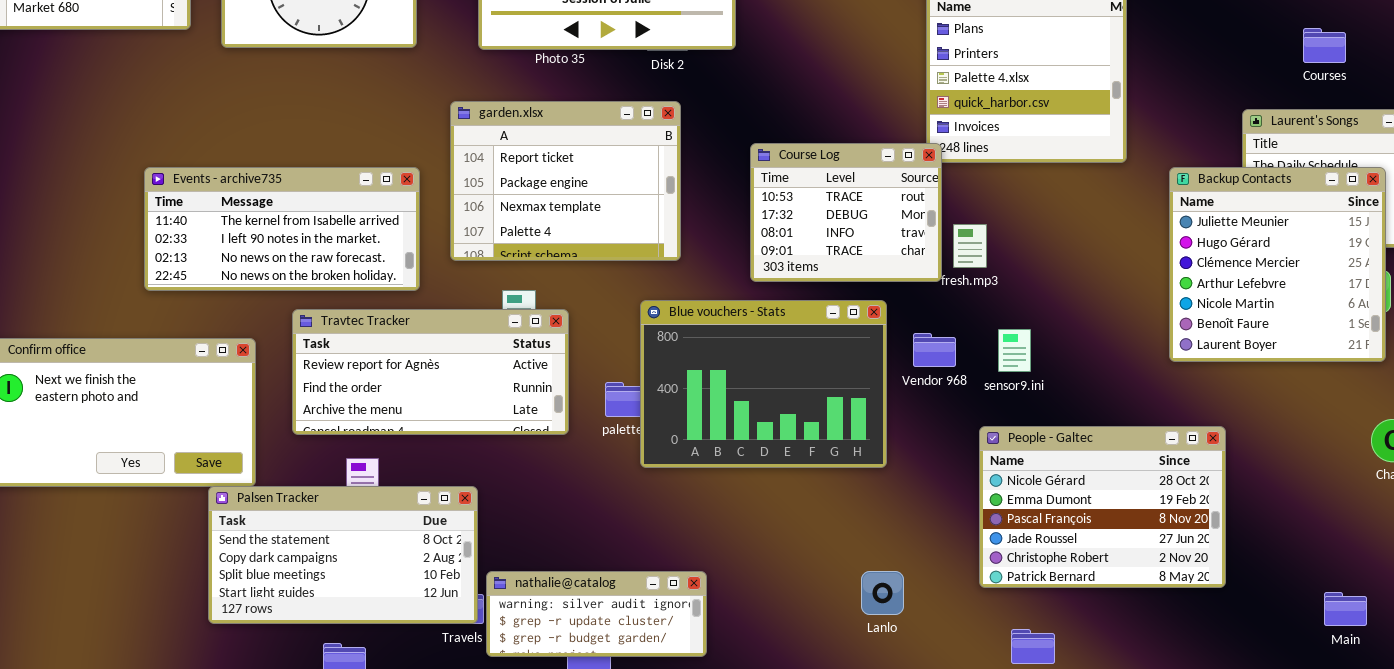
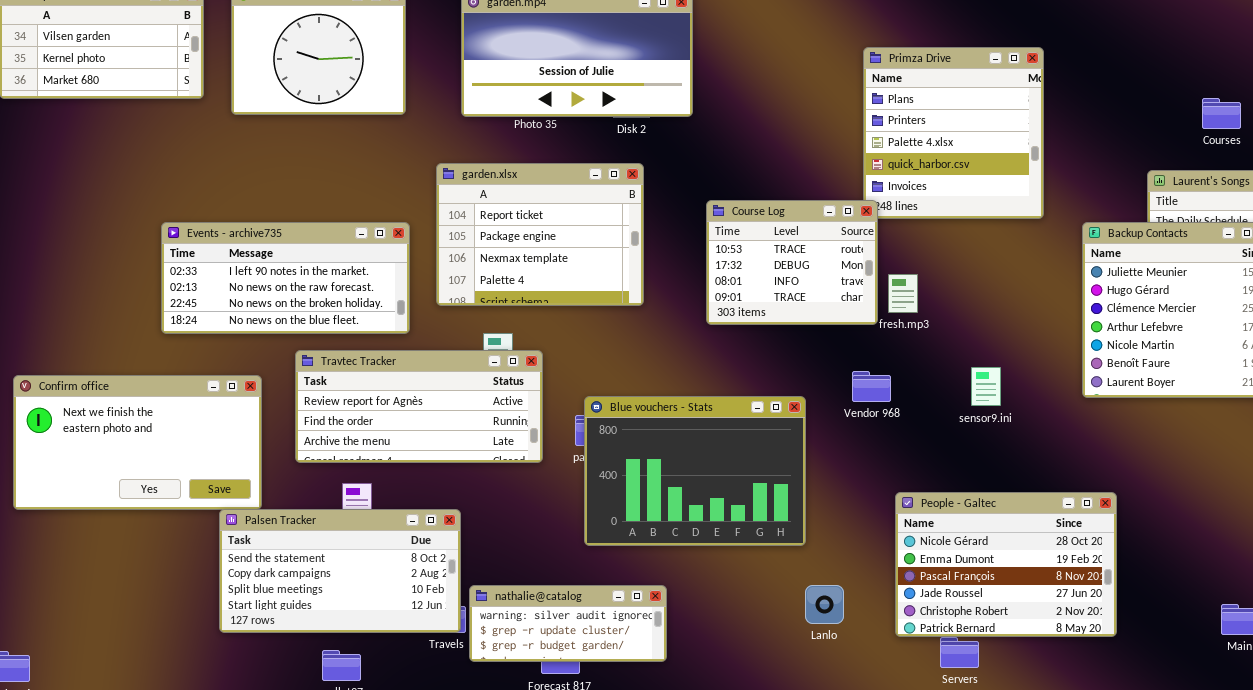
Events - archive735: [144,167,420,291] -> [161,222,410,334], scrolled down 1 row
Blue vouchers - Stats: [640,300,887,468] -> [584,396,806,546], moved
sensor9.ini: [998,329,1031,372] -> [971,367,1001,406], moved
People - Galtec: [979,426,1226,588] -> [895,492,1117,637], moved

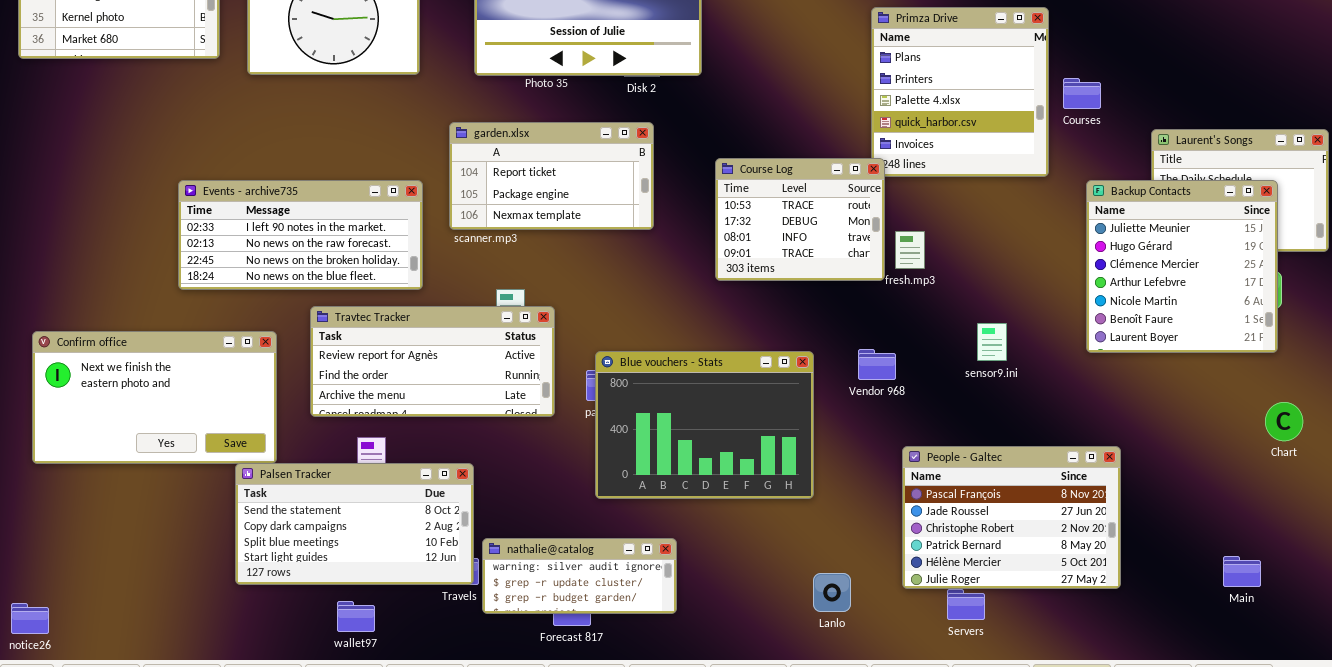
Courses: [1202,98,1241,129] -> [1063,78,1101,109], moved
garden.xlsx: [436,163,644,306] -> [449,122,654,230], resized
Vendor 968: [852,371,891,402] -> [858,349,896,380], moved
People - Galtec: [895,492,1117,637] -> [902,446,1121,589], scrolled down 2 rows
Lanlo: [805,585,844,624] -> [813,573,851,612], moved

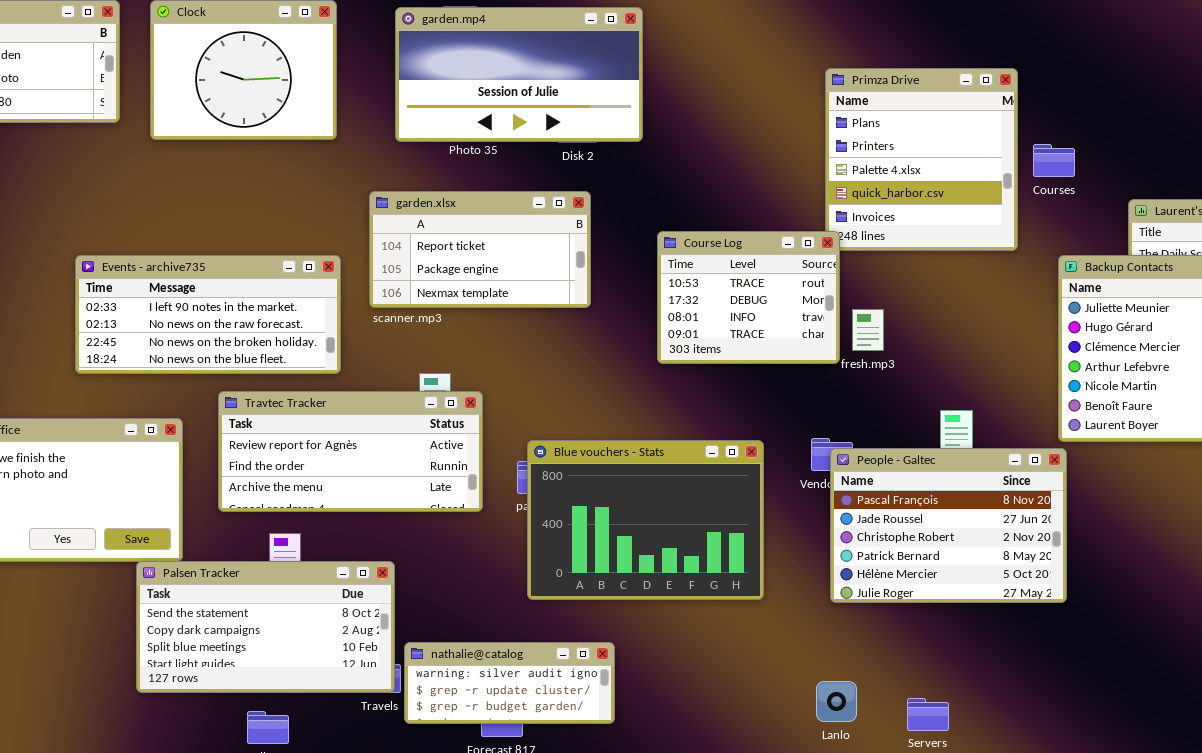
People - Galtec: [902,446,1121,589] -> [830,448,1067,603], moved
Lanlo: [813,573,851,612] -> [816,681,857,722], moved

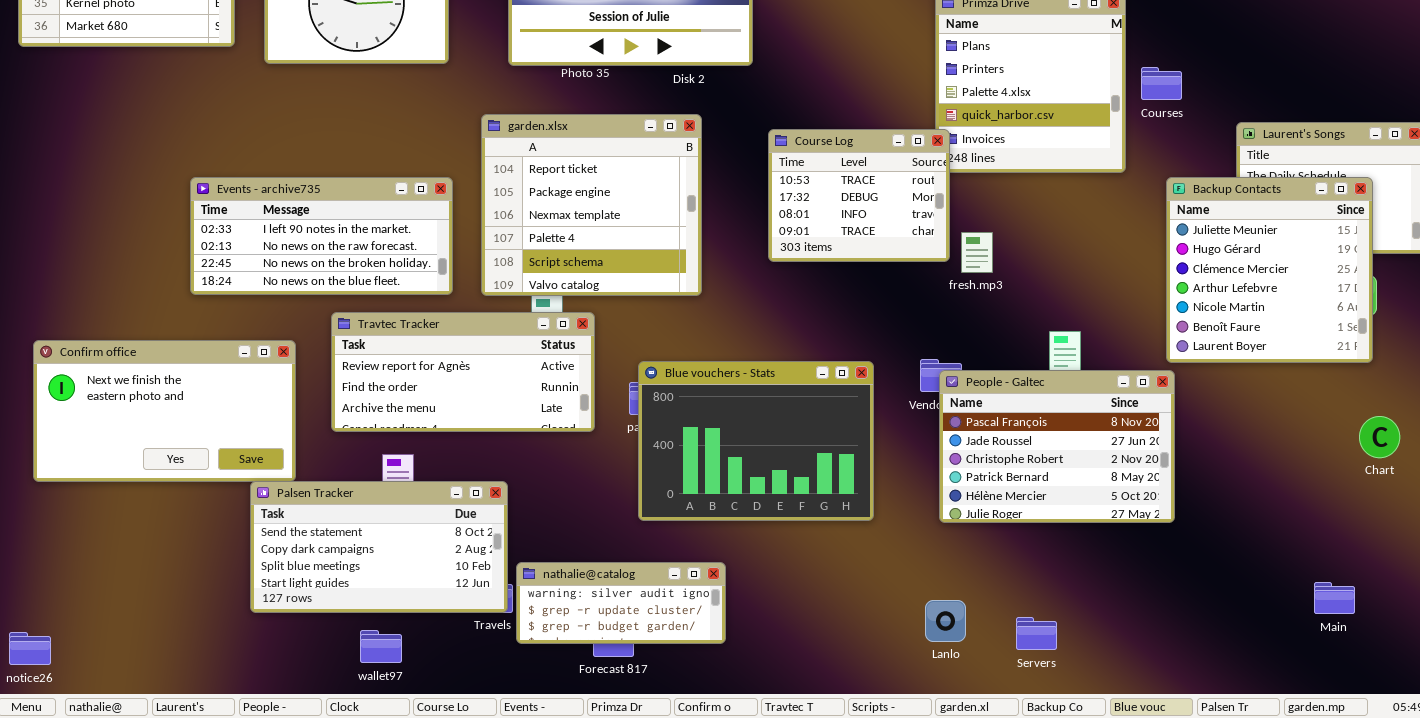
garden.xlsx: [369,191,591,308] -> [481,114,702,296], resized
Course Log: [657,231,840,364] -> [768,129,950,262], moved

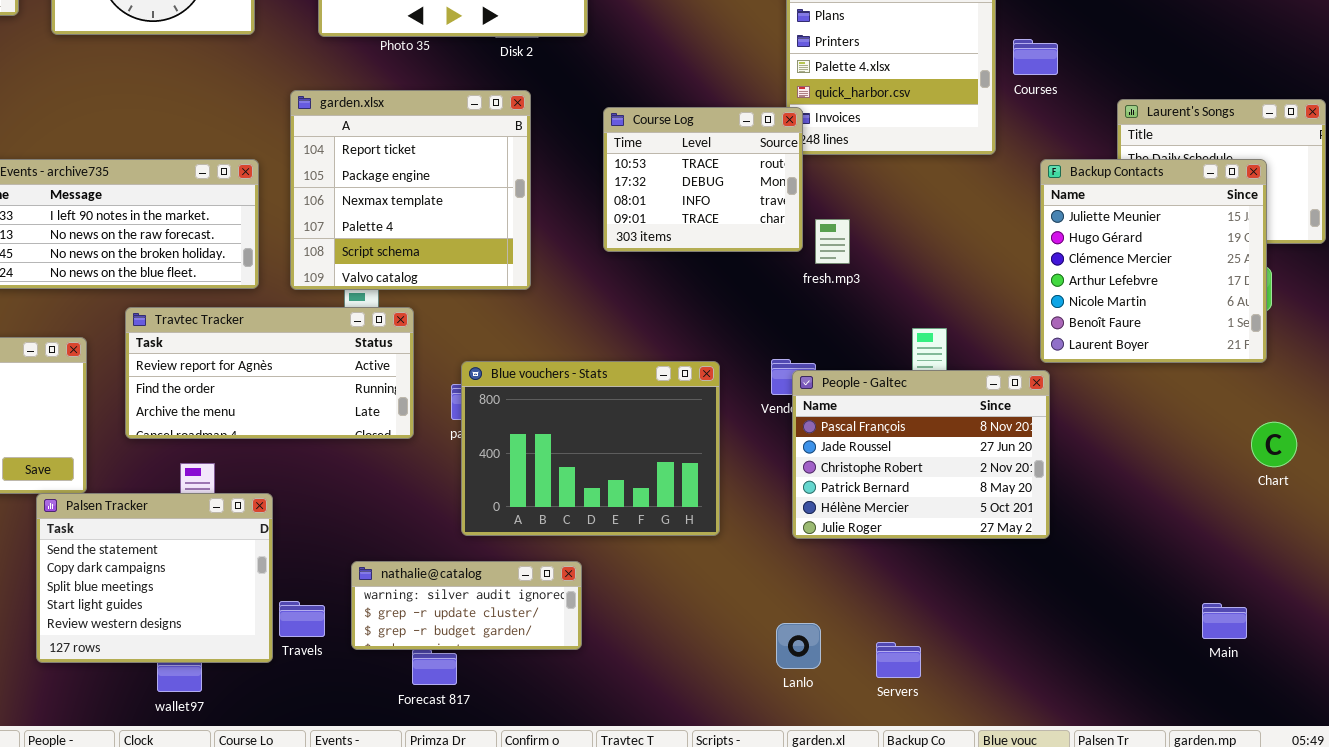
Palsen Tracker: [250,481,508,613] -> [36,493,273,663], resized
nathalie@catalog: [516,562,726,644] -> [351,561,582,650], moved

